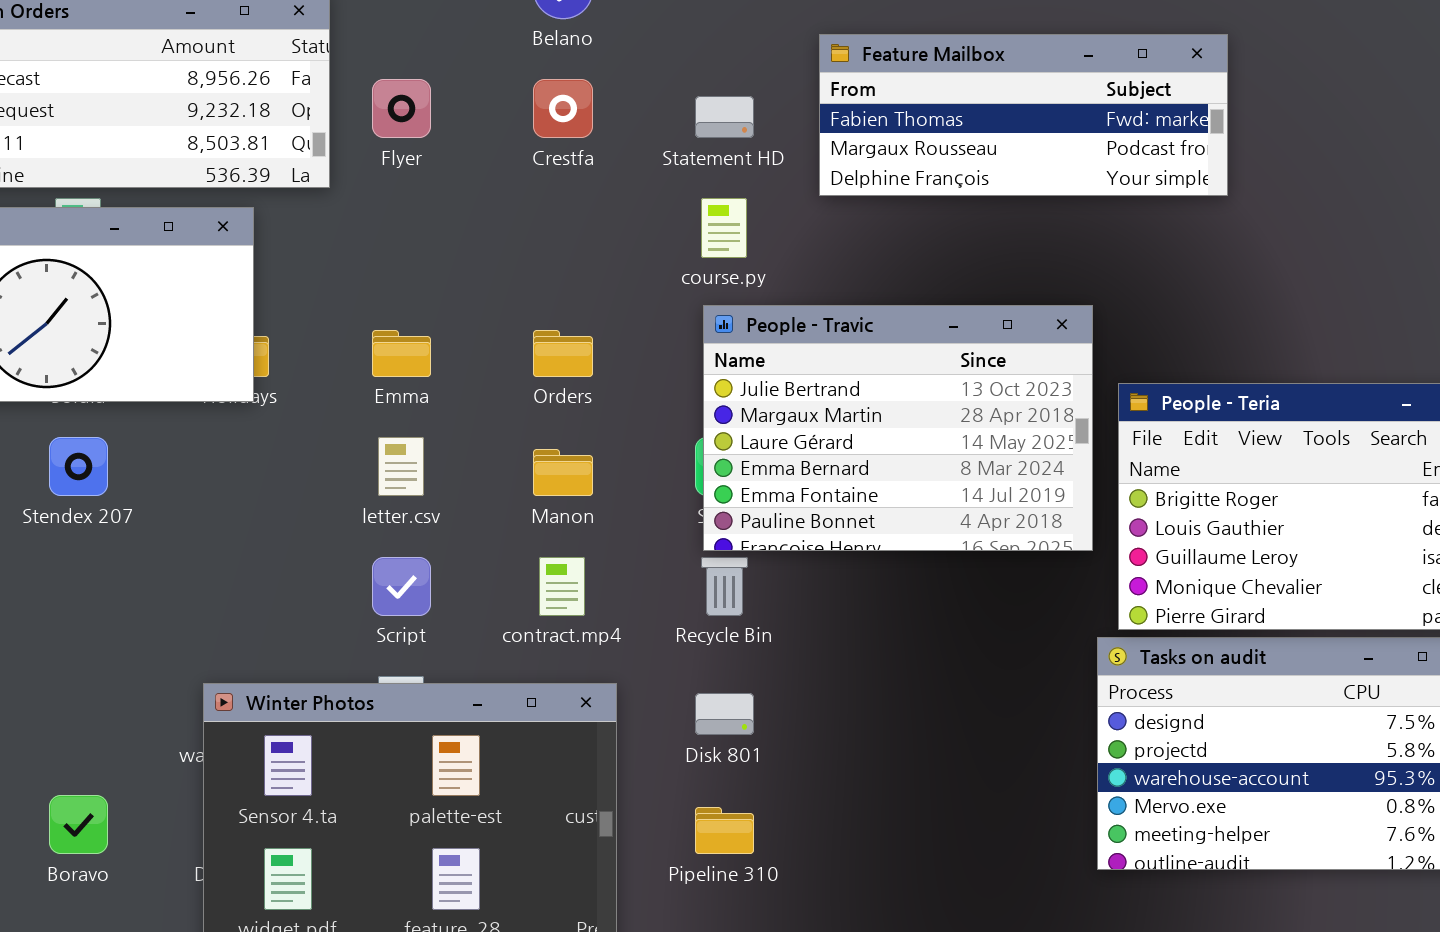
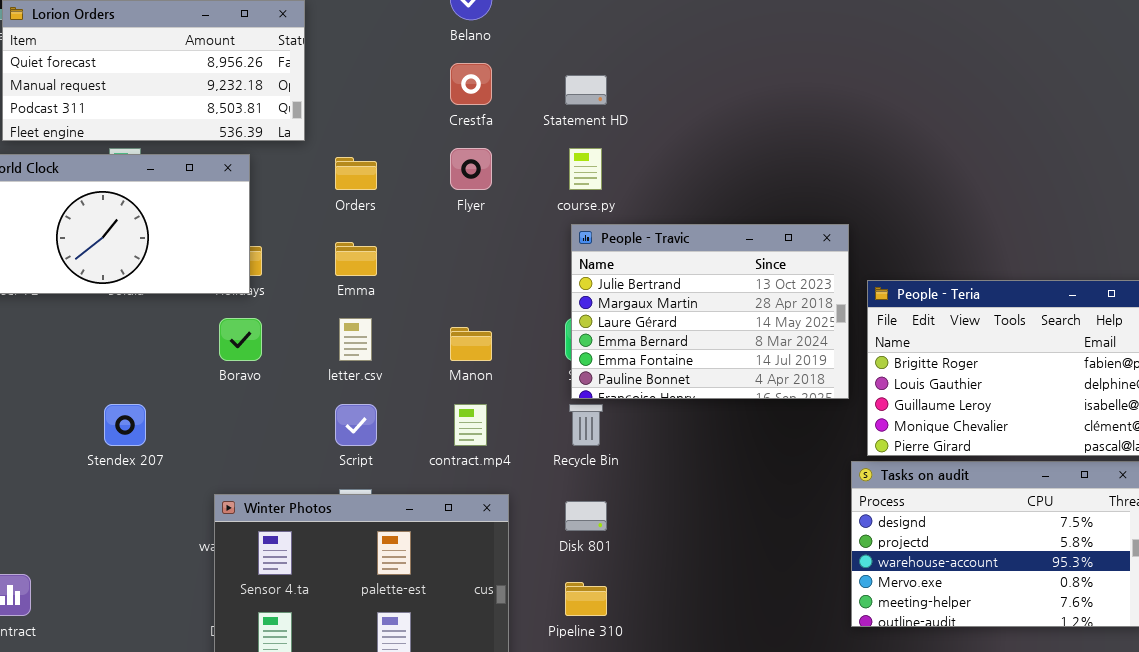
Feature Mailbox: [819,34,1228,196] -> none, closed
Flyer: [372,79,431,138] -> [450,148,492,190], moved
Orders: [533,330,593,377] -> [335,157,377,190], moved
Stendex 207: [49,437,108,496] -> [104,404,146,446], moved
Boravo: [49,795,108,854] -> [219,318,262,361], moved

